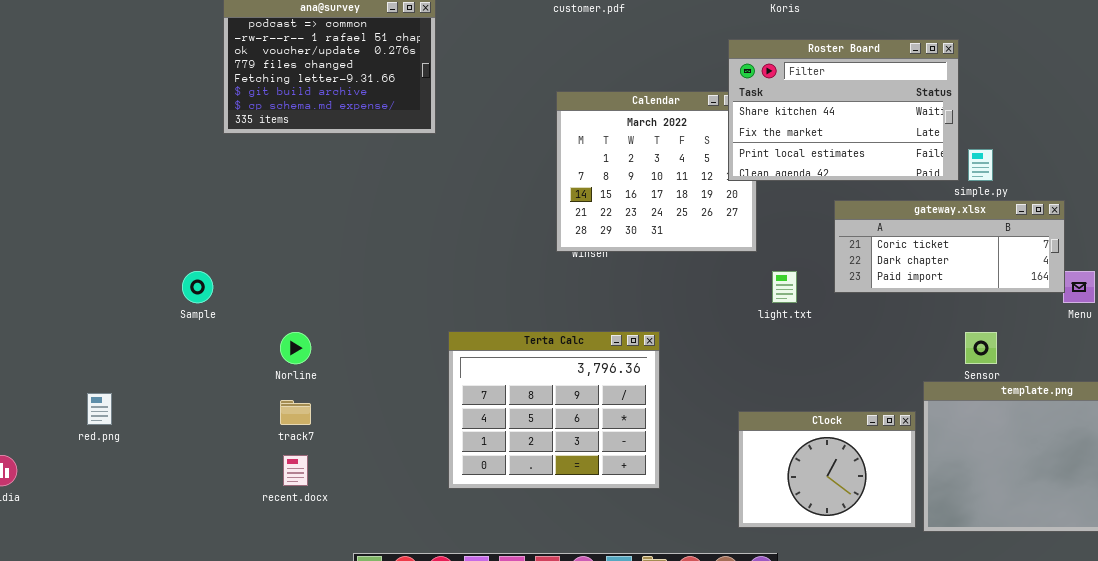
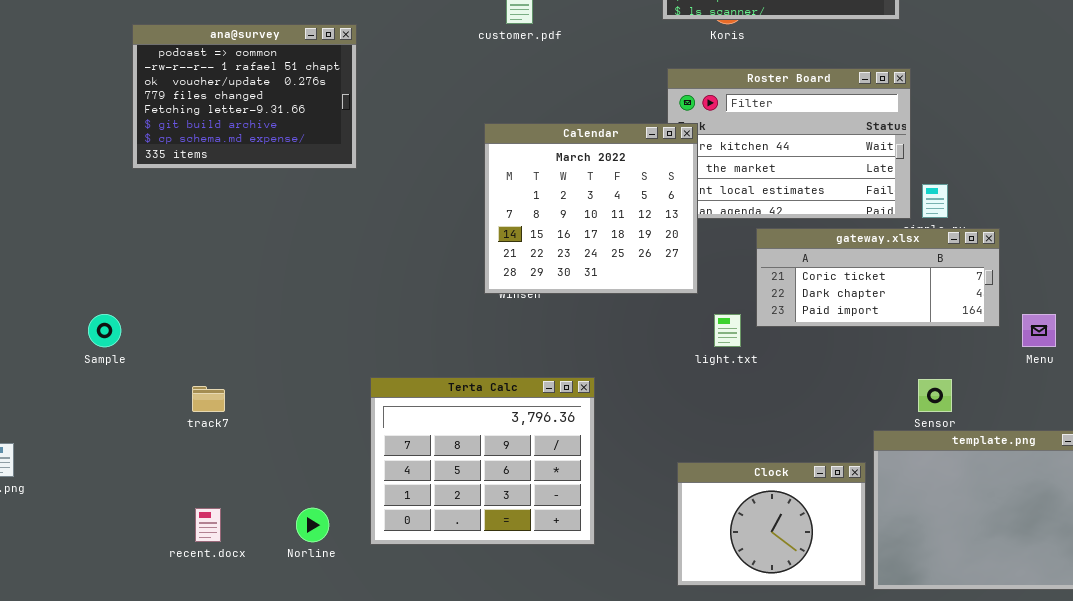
Calendar: [556,91,757,252] -> [484,123,698,294], raised
gateway.xlsx: [834,200,1065,293] -> [756,228,1000,327], moved
Norline: [280,332,311,364] -> [296,508,329,542], moved
track7: [280,400,311,425] -> [192,386,225,412], moved

